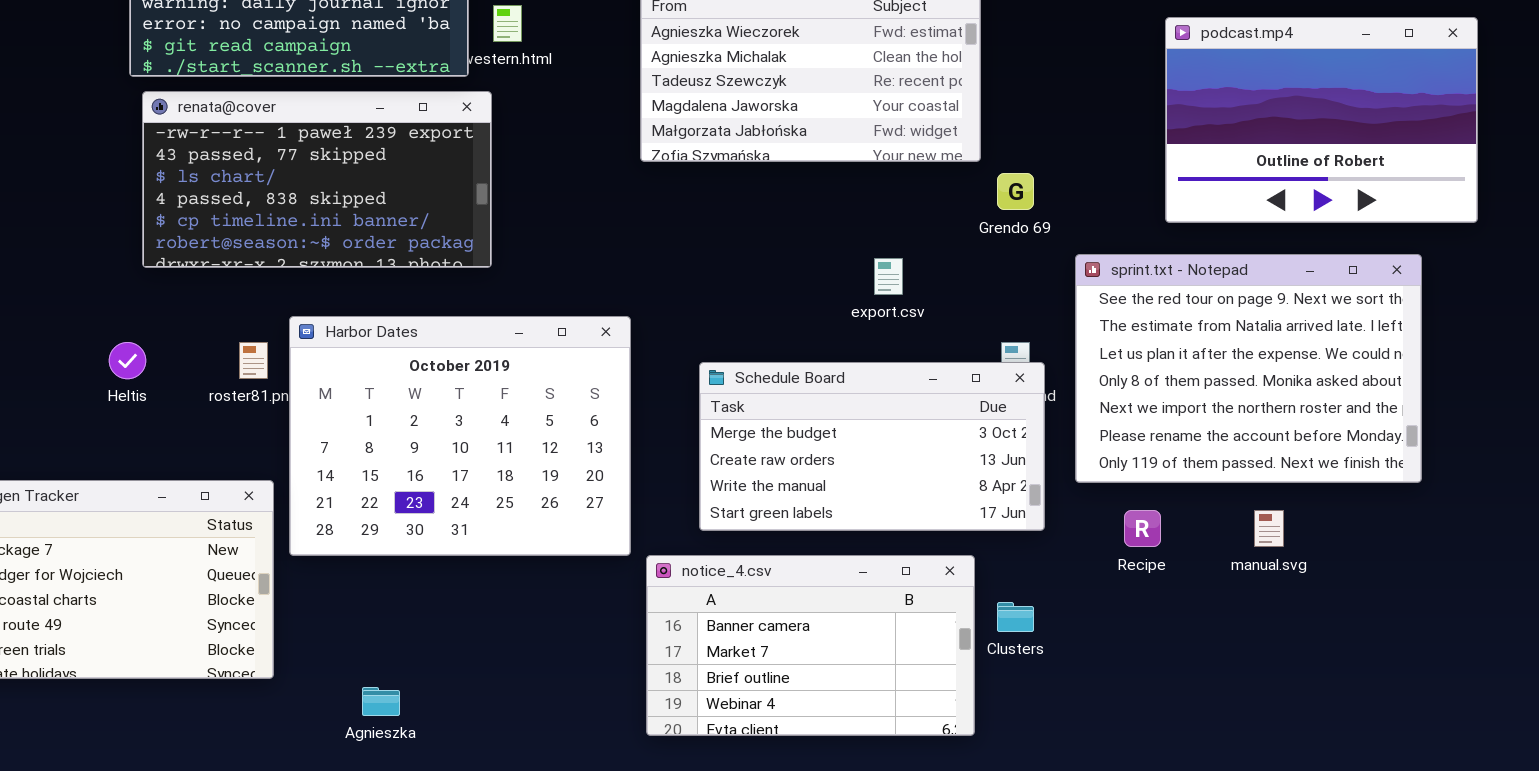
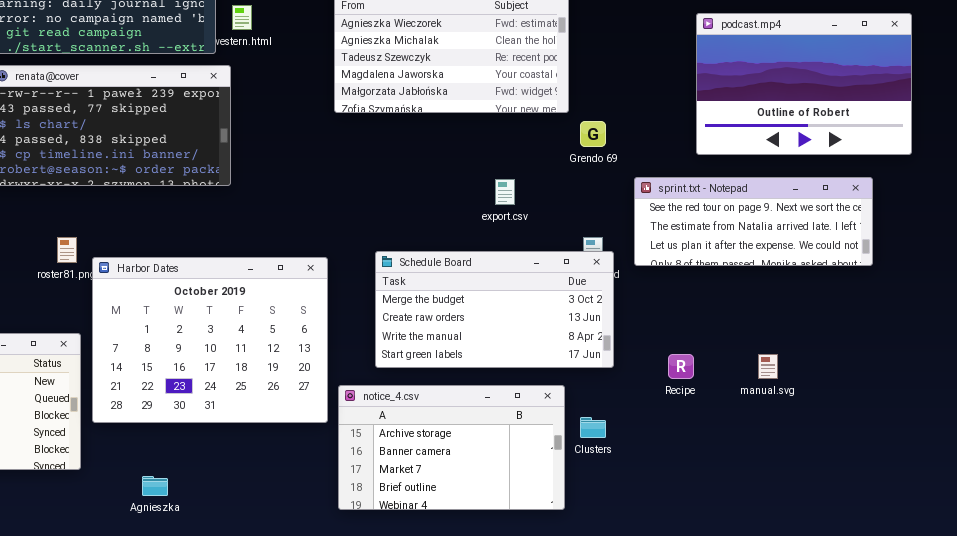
sprint.txt - Notepad: [1075,254,1422,483] -> [634,177,873,266], resized
Harbor Dates: [289,316,631,556] -> [92,257,328,423], moved
notice_4.csv: [646,555,975,736] -> [338,385,565,510], scrolled up 1 row

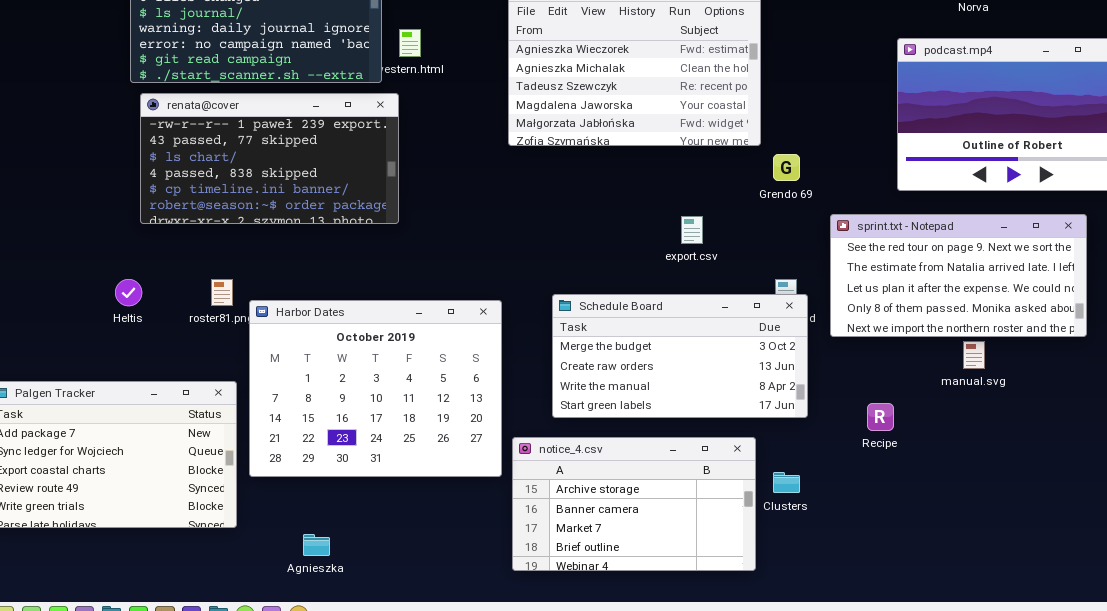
sprint.txt - Notepad: [634,177,873,266] -> [830,214,1087,337], resized
manual.svg: [758,354,778,379] -> [963,341,985,369], moved

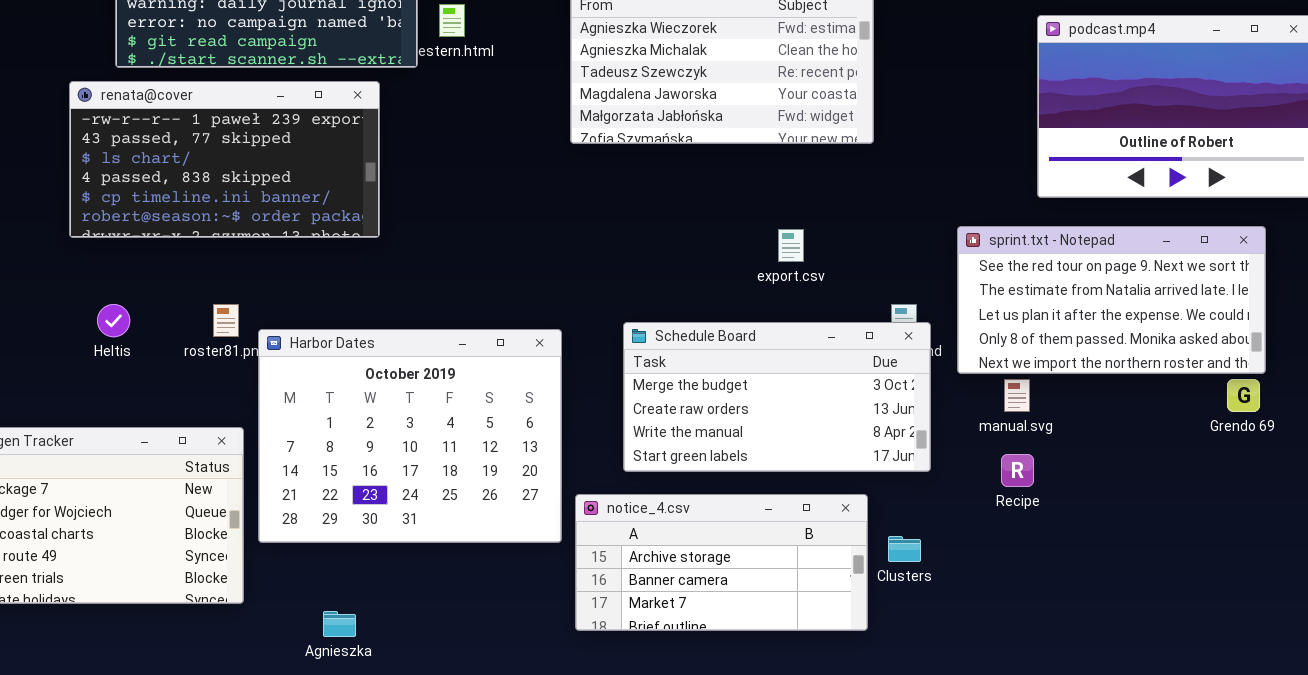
renata@cover: [140,93,399,224] -> [69,81,380,238], moved
Grendo 69: [773,154,800,181] -> [1227,379,1260,412], moved
manual.svg: [963,341,985,369] -> [1004,379,1030,412], moved
notice_4.csv: [512,437,756,571] -> [575,494,868,631], resized

